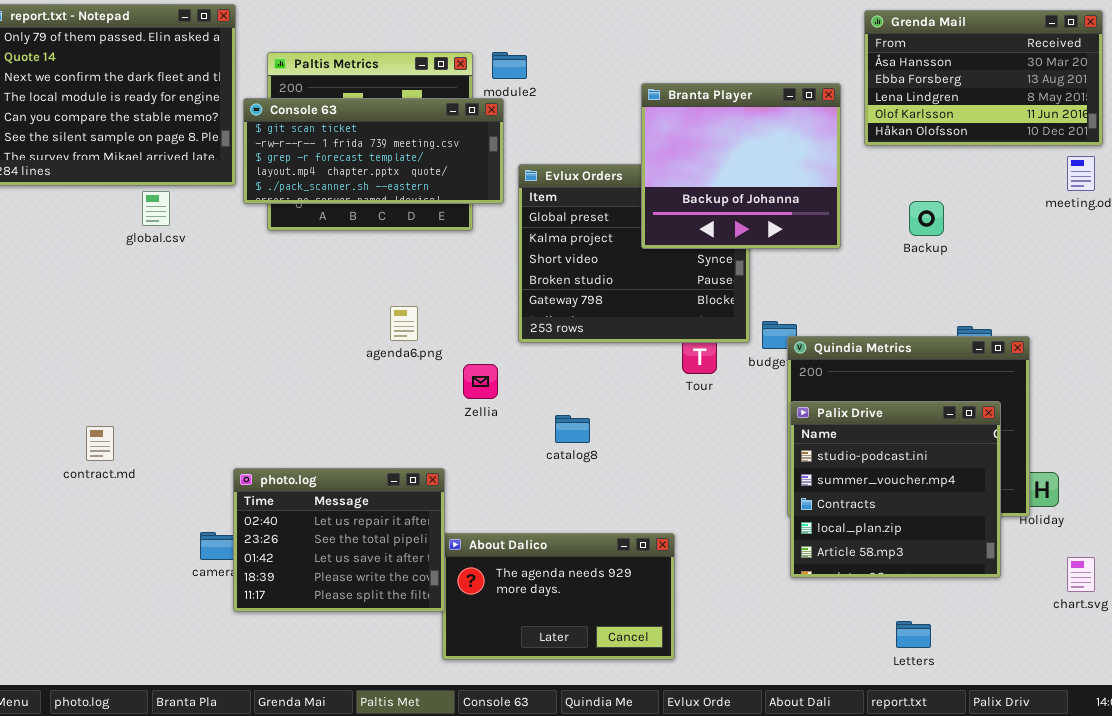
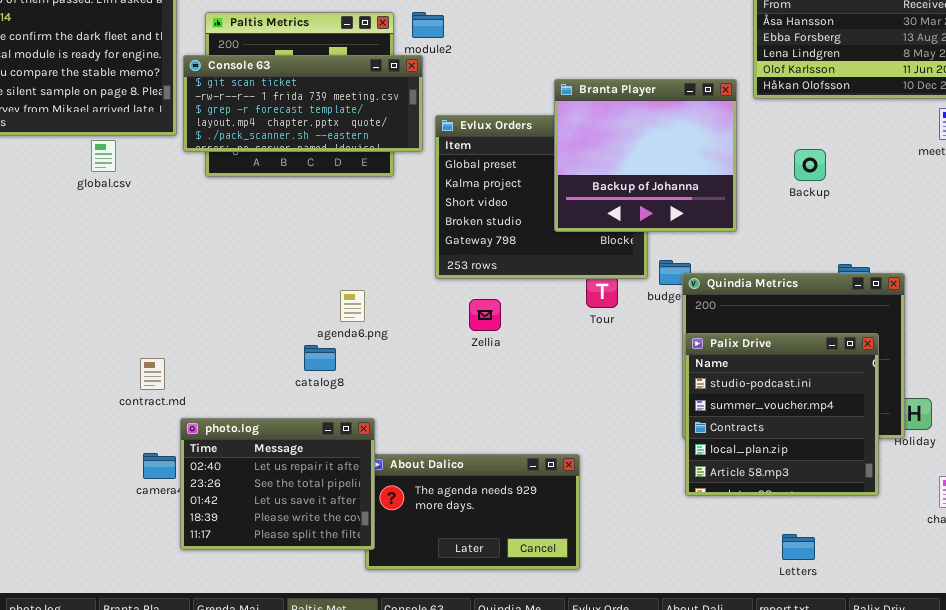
Branta Player: [641,83,841,249] -> [554,79,737,232], moved
agenda6.png: [390,306,418,341] -> [340,290,365,322], moved
Zellia: [463,364,498,399] -> [469,299,501,331], moved
catalog8: [555,415,590,443] -> [304,345,336,371], moved
contract.md: [86,426,114,461] -> [140,358,165,390], moved
photo.log: [233,468,445,612] -> [180,418,375,550], moved

